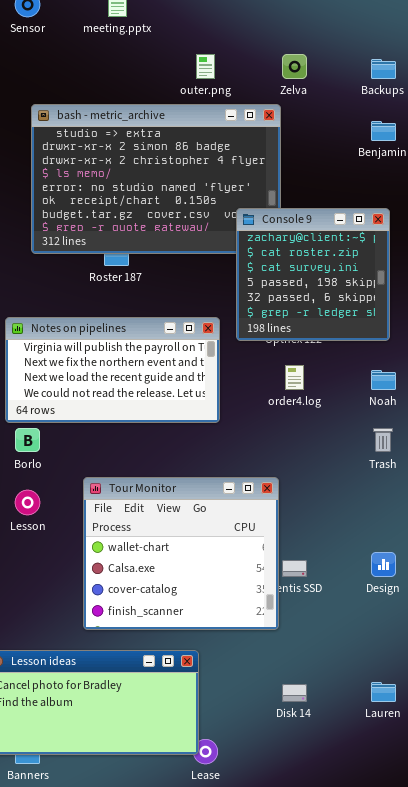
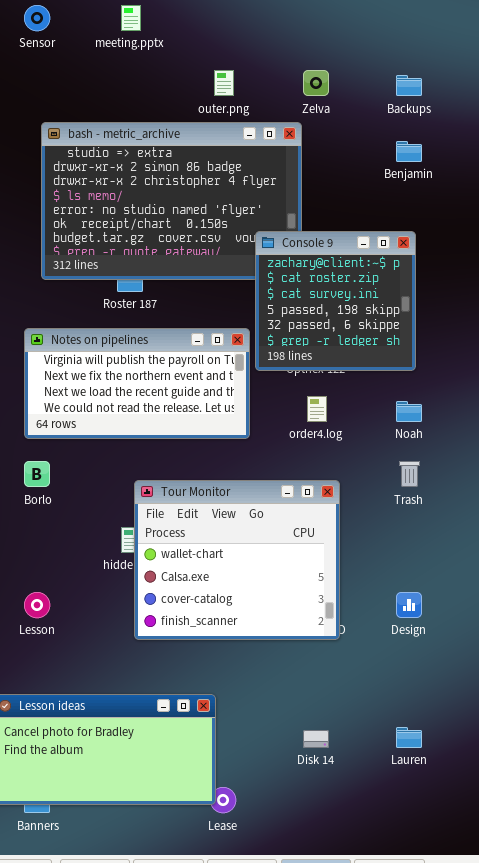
Notes on pipelines: [5,317,220,423] -> [24,328,250,439], moved
Tour Monitor: [83,477,279,630] -> [134,480,340,640], moved
Lesson: [15,490,40,515] -> [24,592,50,618], moved

